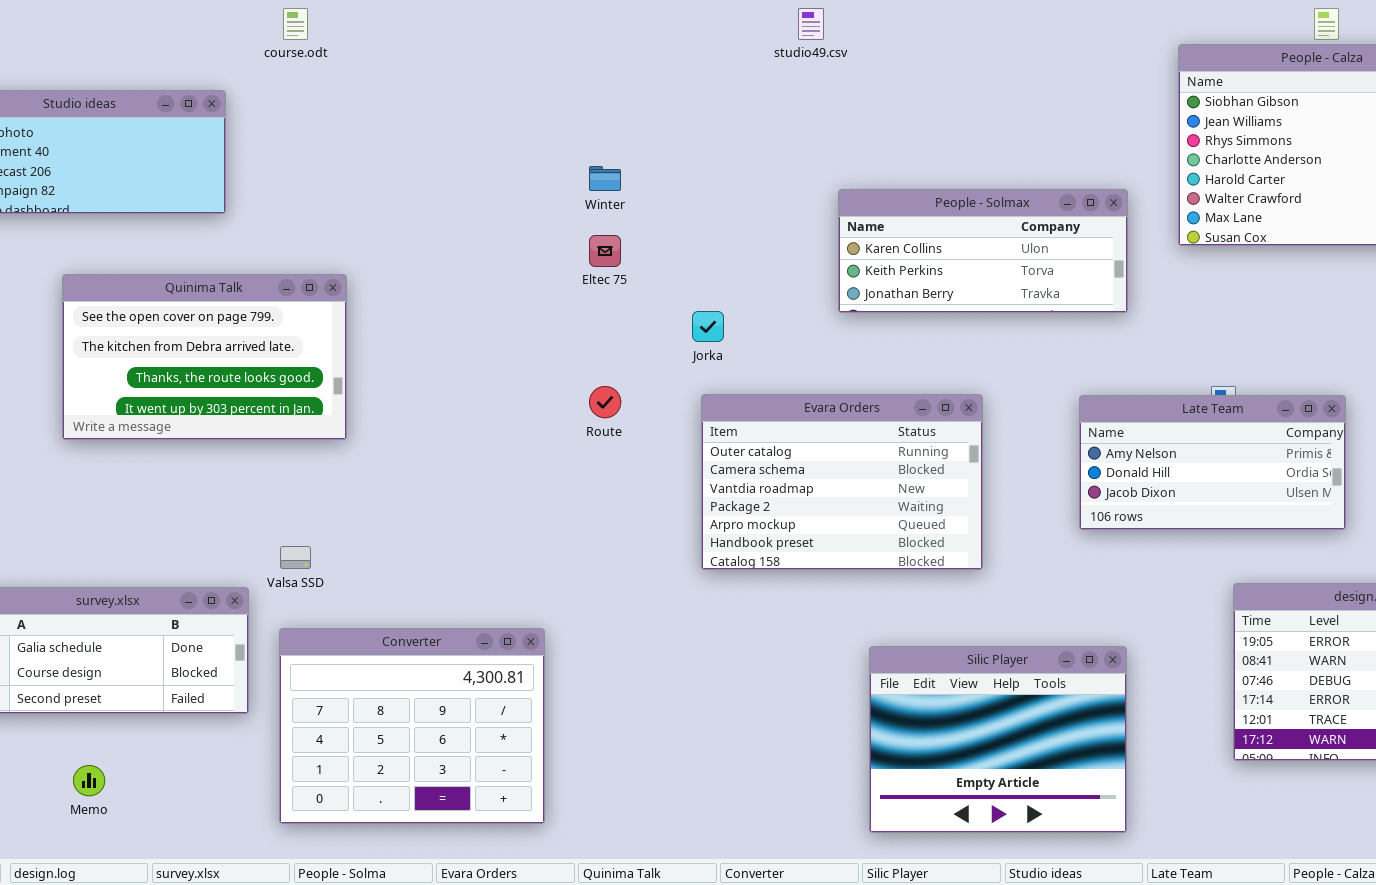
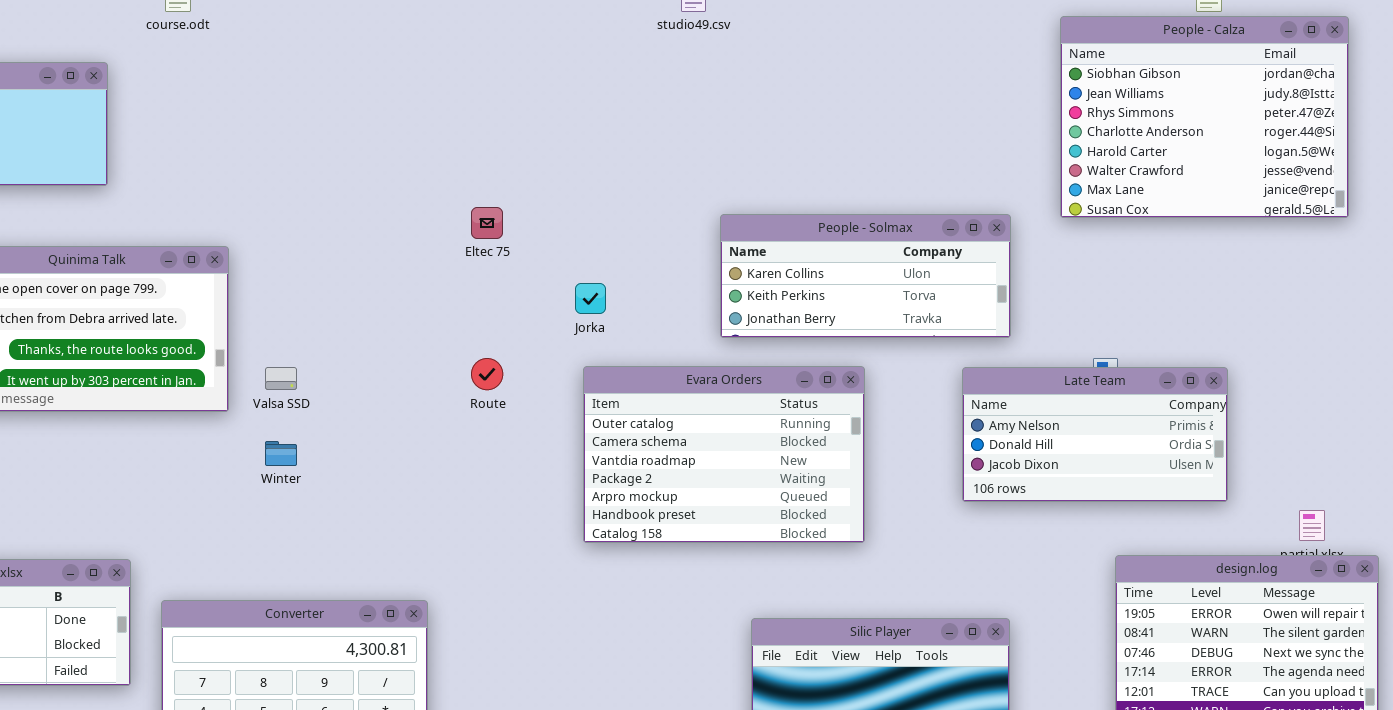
Winter: [589,166,621,191] -> [265,441,297,466], moved
People - Solmax: [838,189,1128,313] -> [720,214,1011,338], moved
Valsa SSD: [280,546,311,569] -> [265,367,297,390], moved

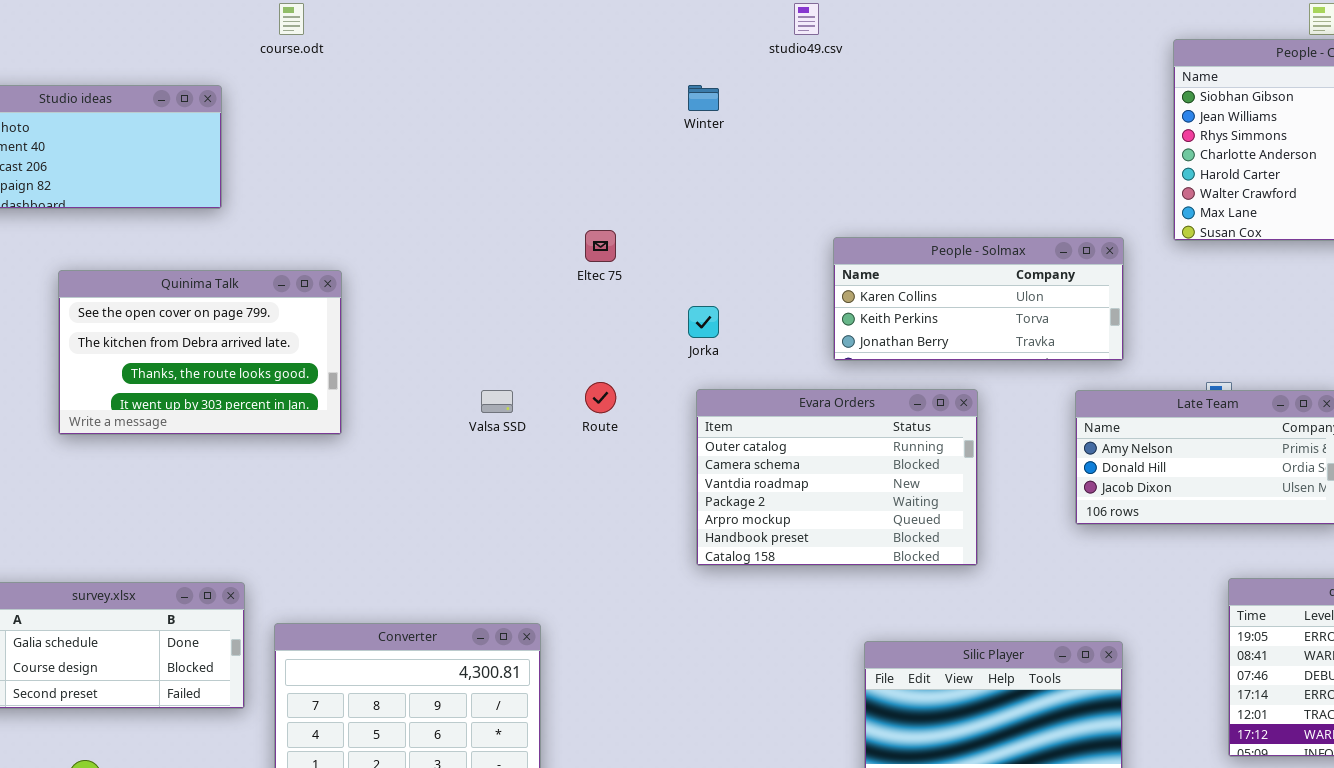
Valsa SSD: [265,367,297,390] -> [481,390,513,413], moved
Winter: [265,441,297,466] -> [688,85,719,111], moved

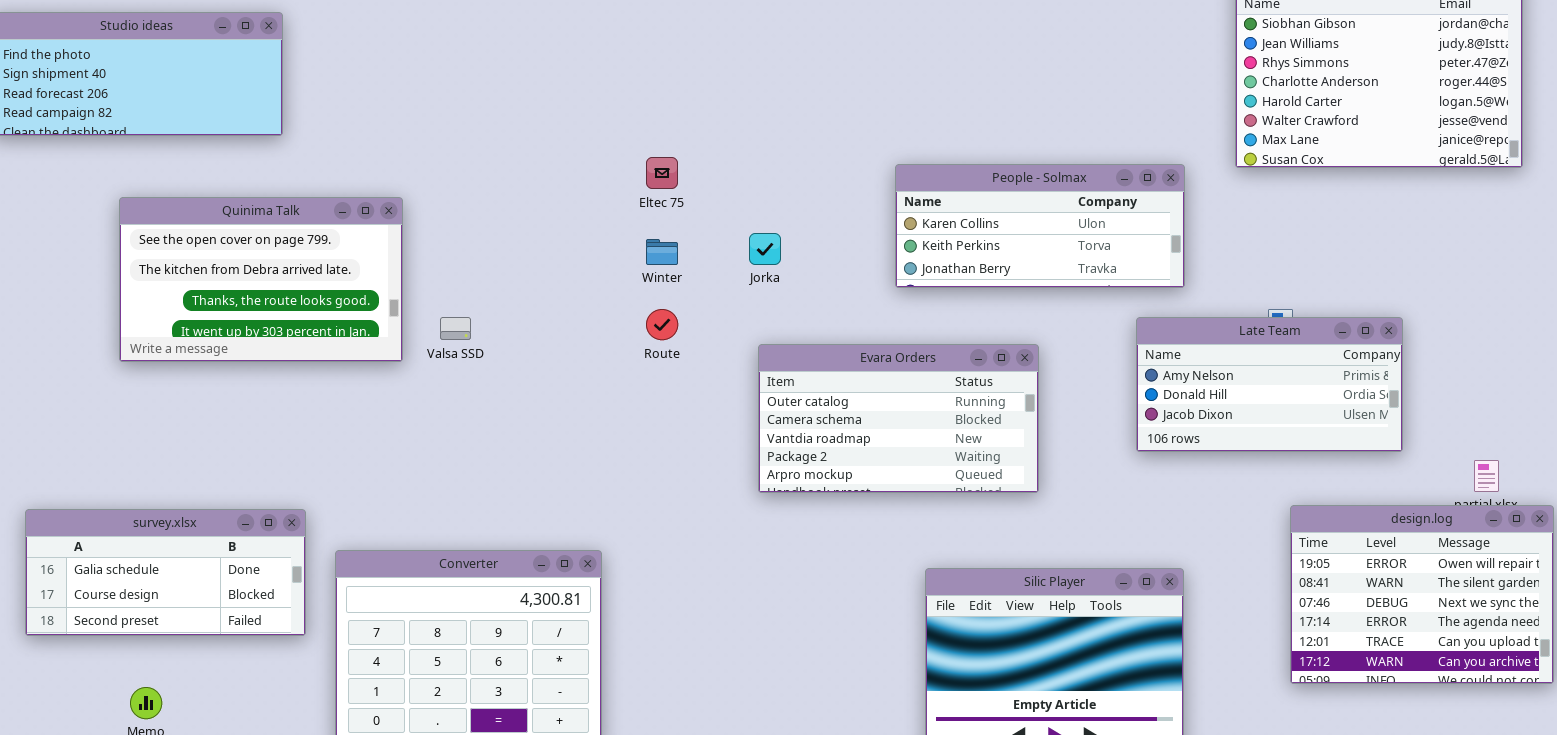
Winter: [688,85,719,111] -> [646,239,678,265], moved
Evara Orders: [696,389,978,566] -> [758,344,1039,493], resized
Valsa SSD: [481,390,513,413] -> [440,317,471,340], moved

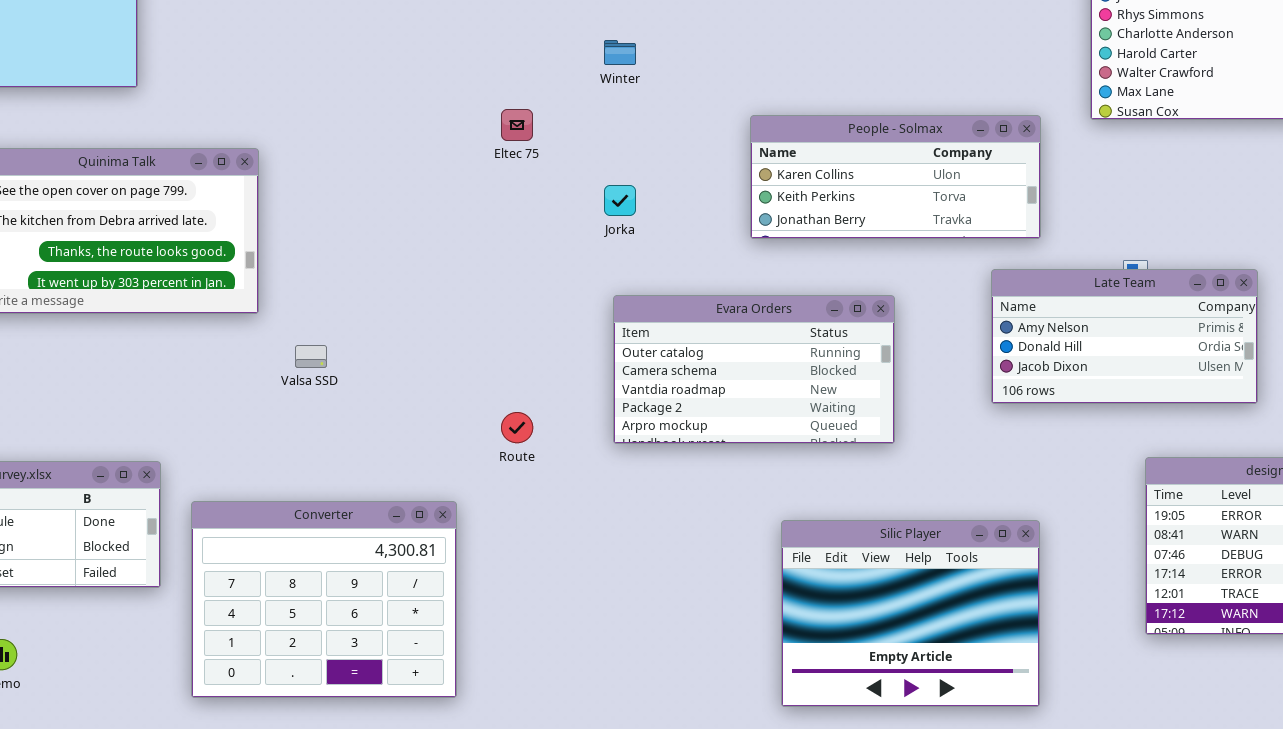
Winter: [646,239,678,265] -> [604,40,636,65], moved
Route: [646,309,678,340] -> [501,412,533,443], moved
Valsa SSD: [440,317,471,340] -> [295,345,327,368], moved

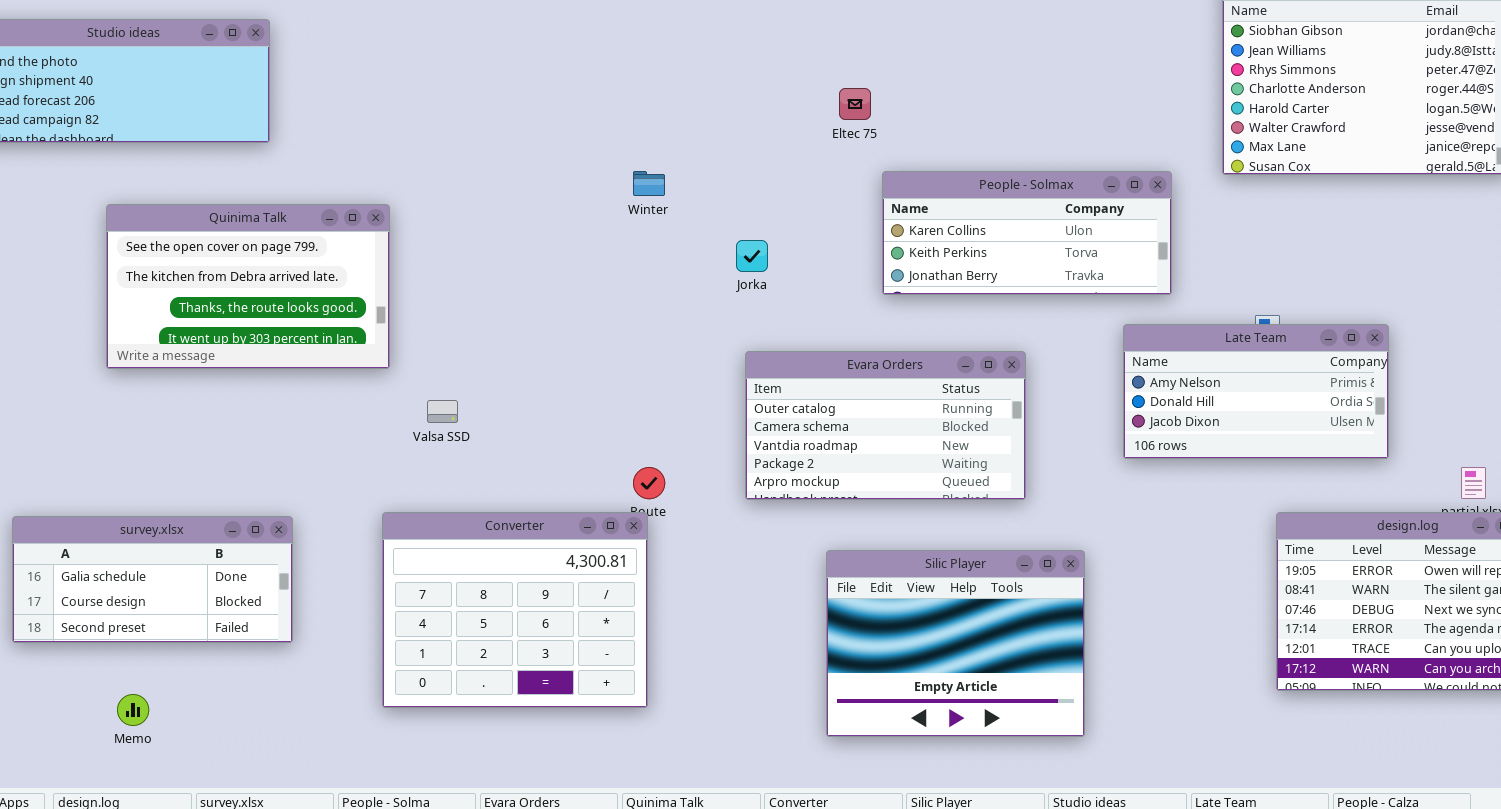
Winter: [604,40,636,65] -> [633,171,665,196], moved
Eltec 75: [501,109,533,141] -> [839,88,871,120], moved
Converter: [191,501,457,698] -> [382,512,648,708], moved
Silic Player: [781,520,1040,707] -> [826,550,1085,737], moved

